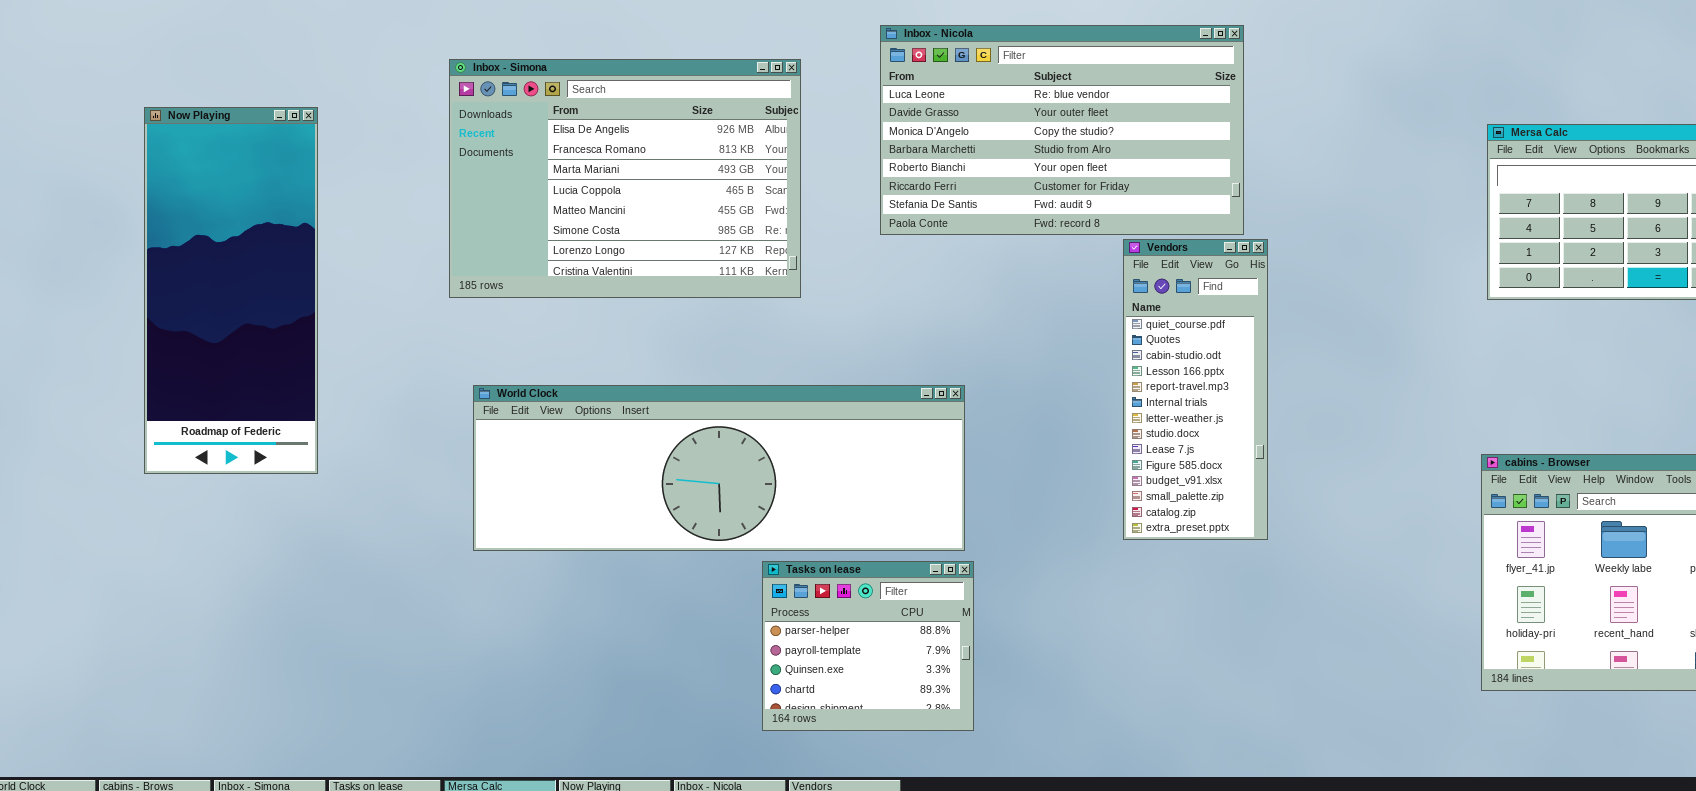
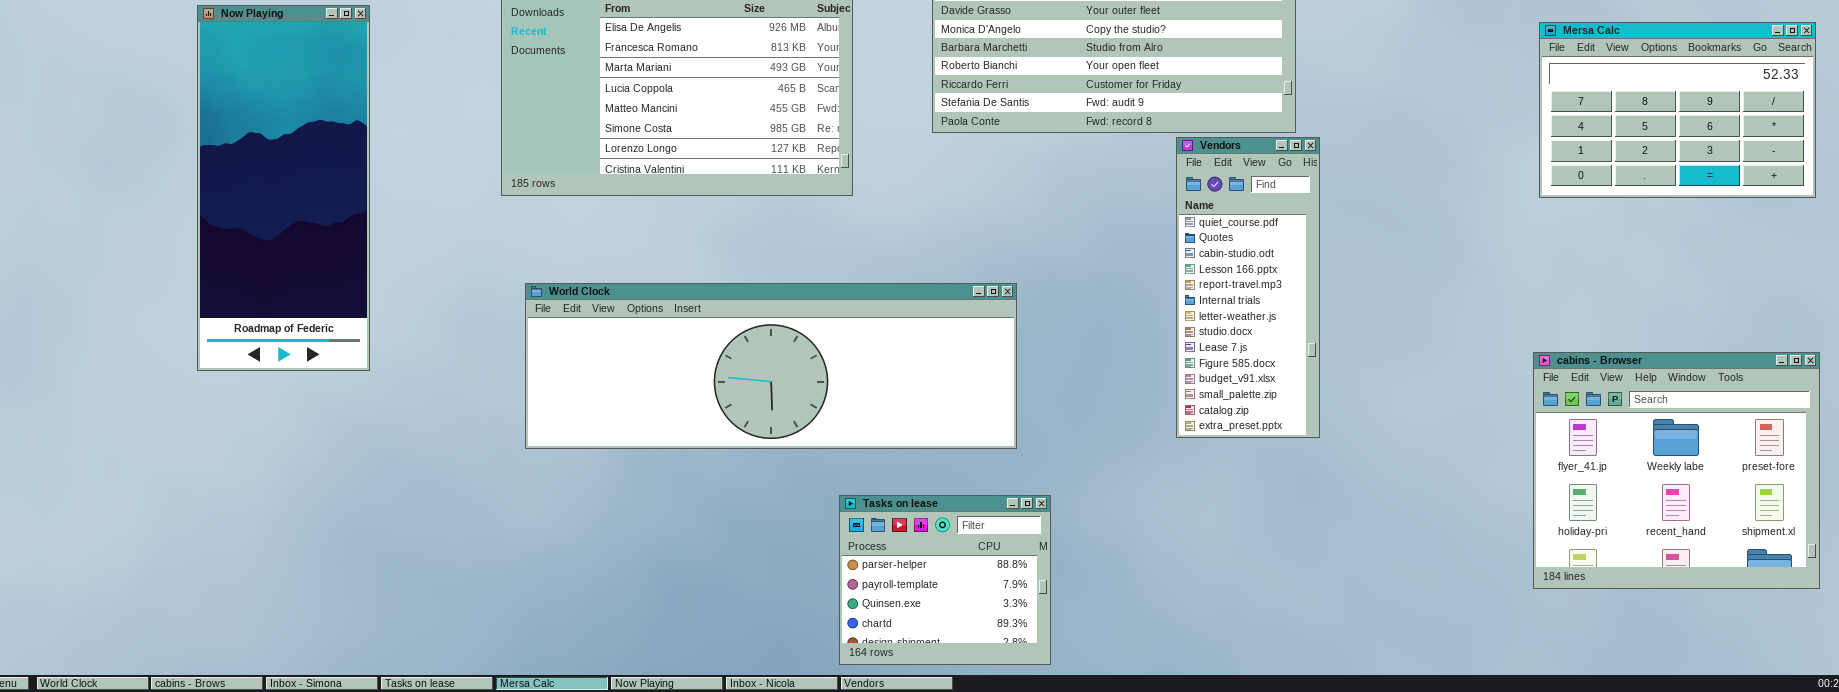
Tasks on lease: [762,561,974,731] -> [839,495,1051,665], moved

